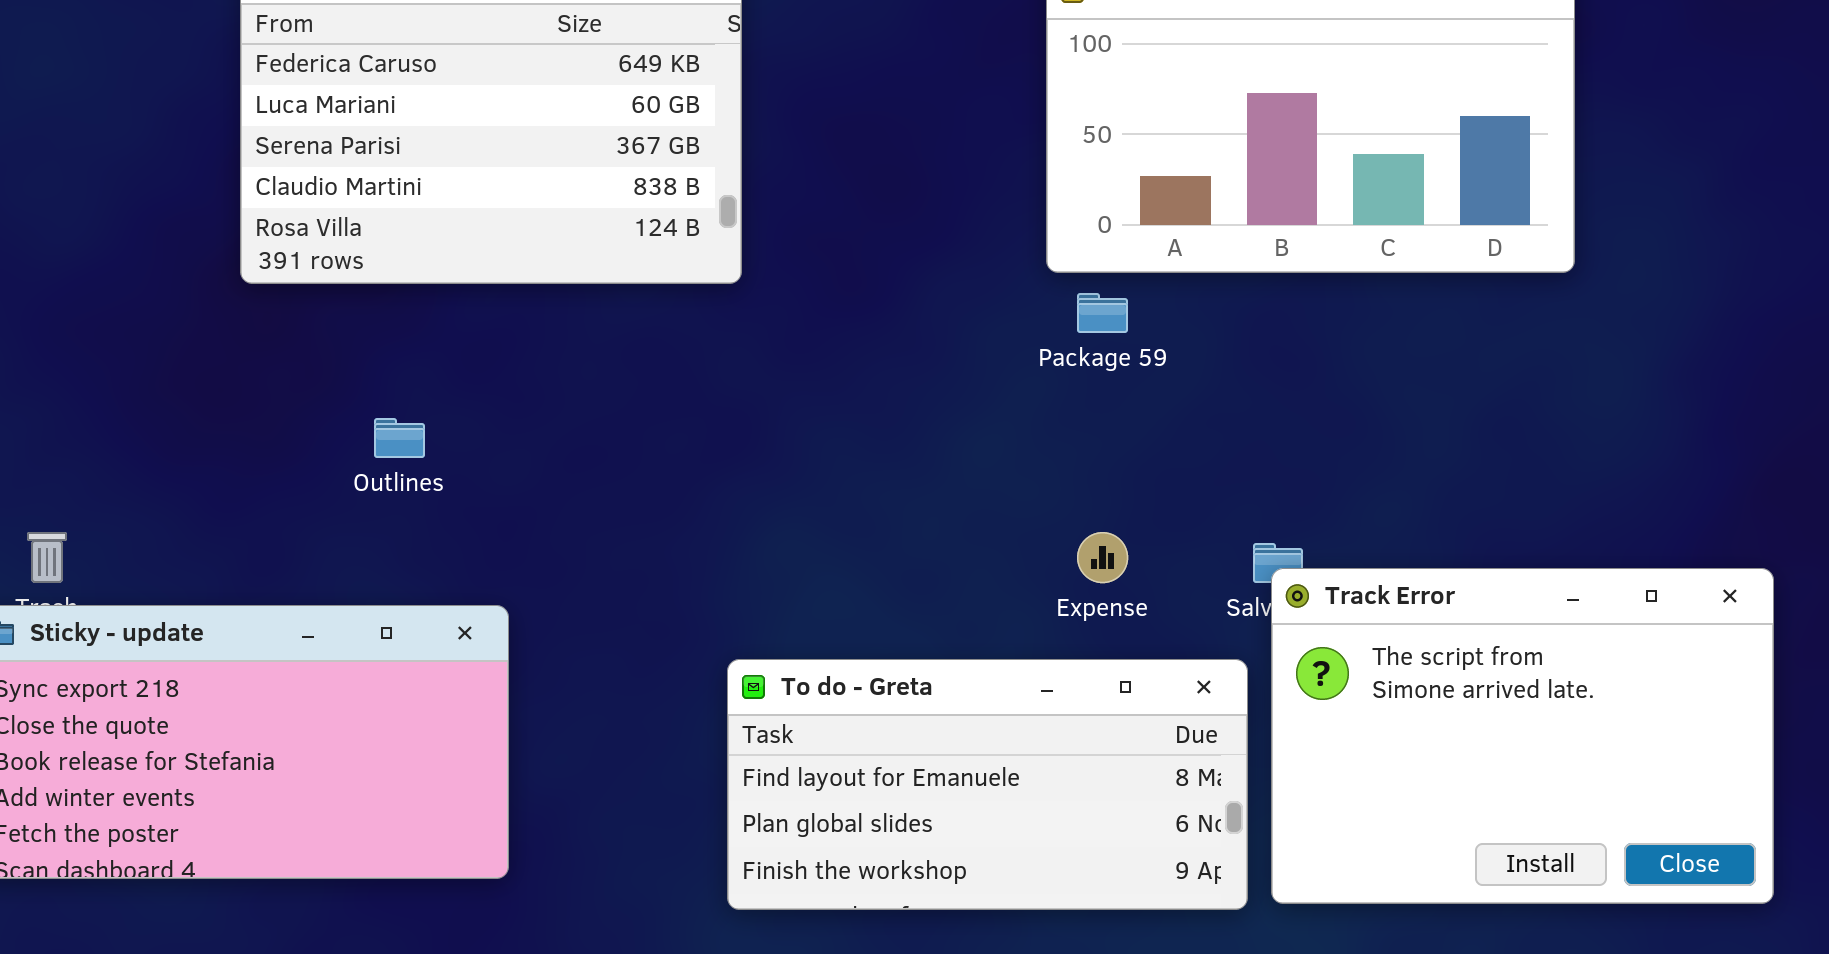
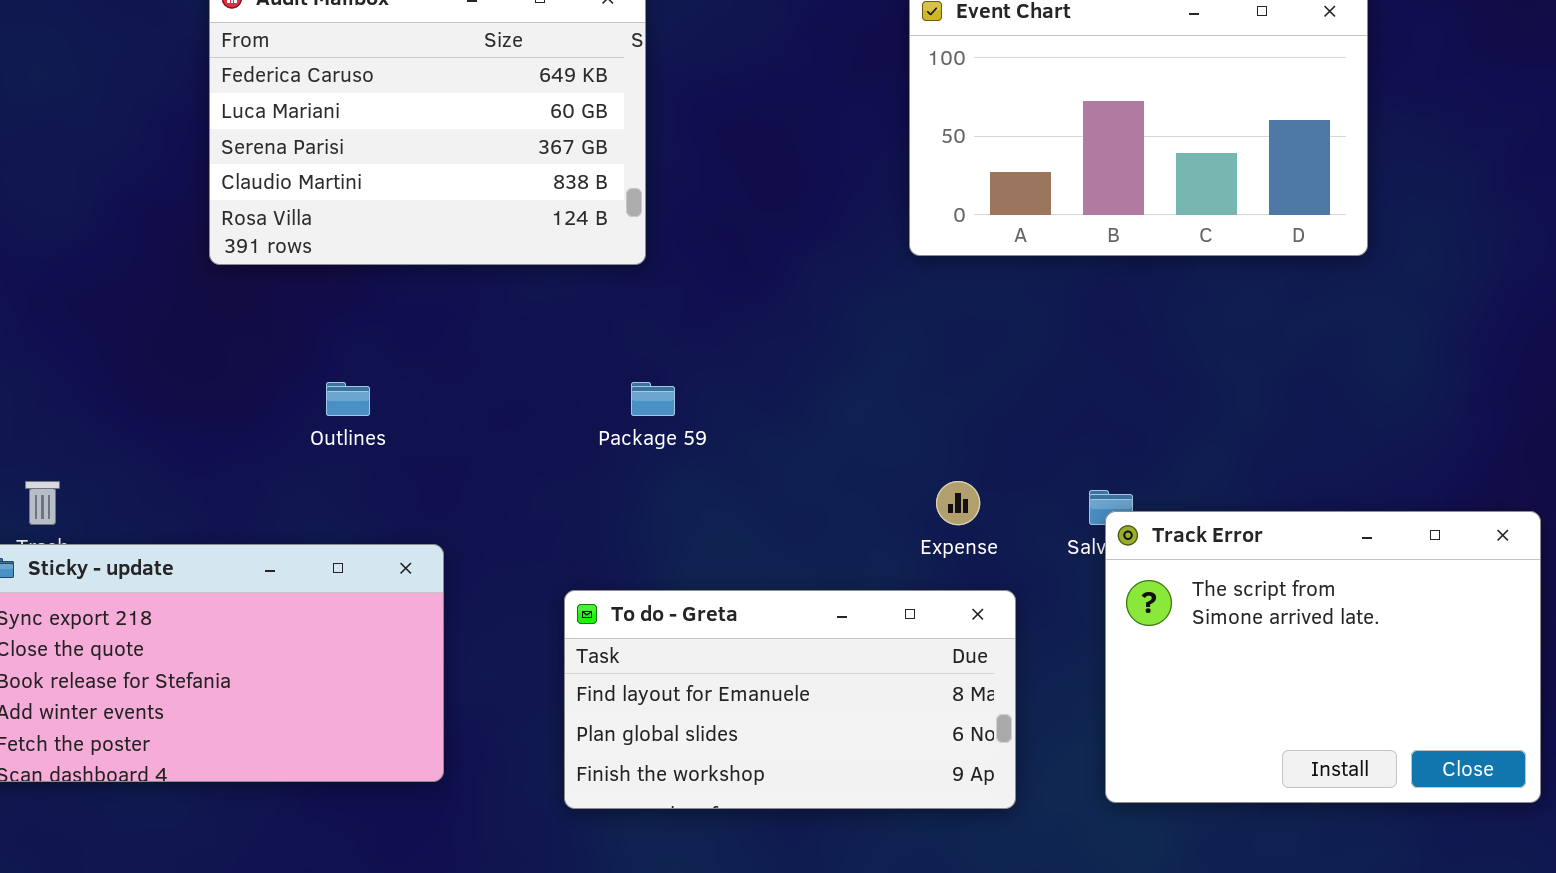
Package 59: [1077,293,1128,333] -> [631,382,675,416], moved
To do - Greta: [727,659,1248,910] -> [564,590,1016,809], moved

